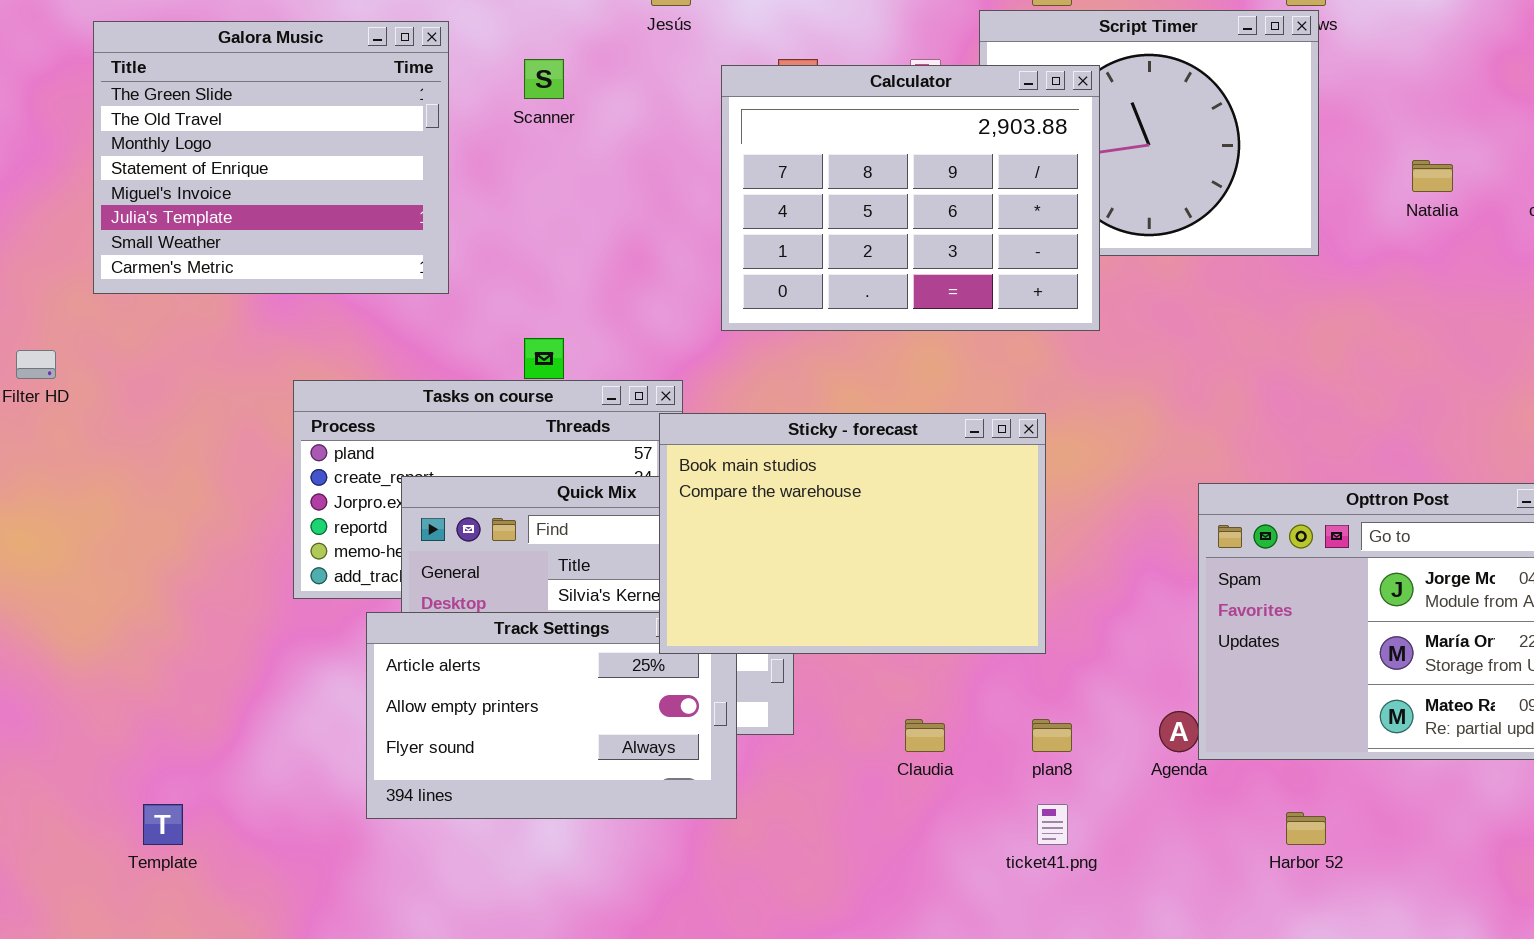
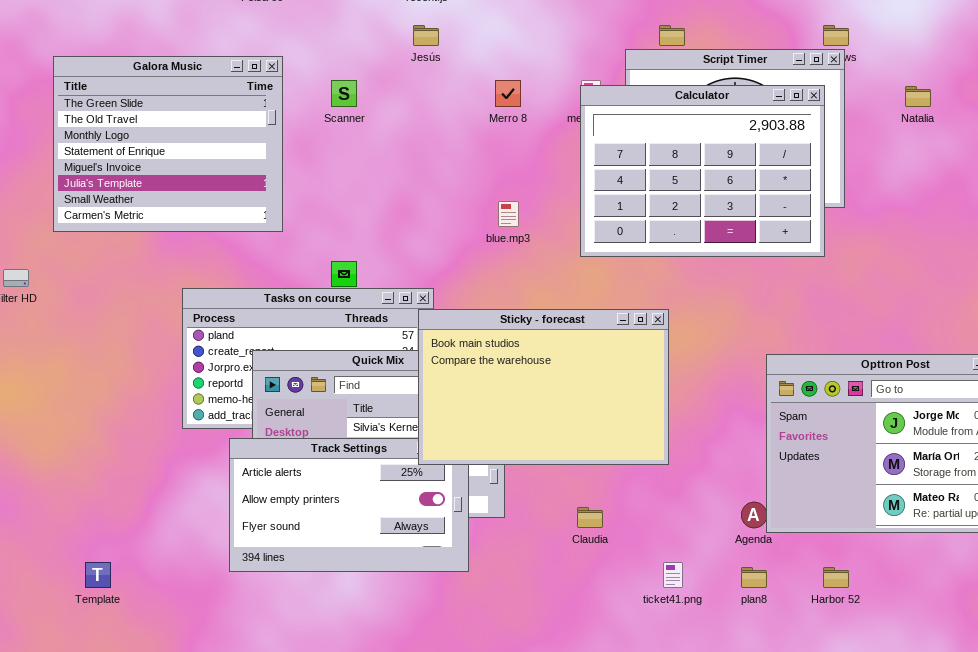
Calculator: [721,65,1100,331] -> [580,85,825,257], moved
Natalia: [1412,160,1453,192] -> [905,86,931,107], moved
plan8: [1032,719,1072,752] -> [741,567,767,588], moved

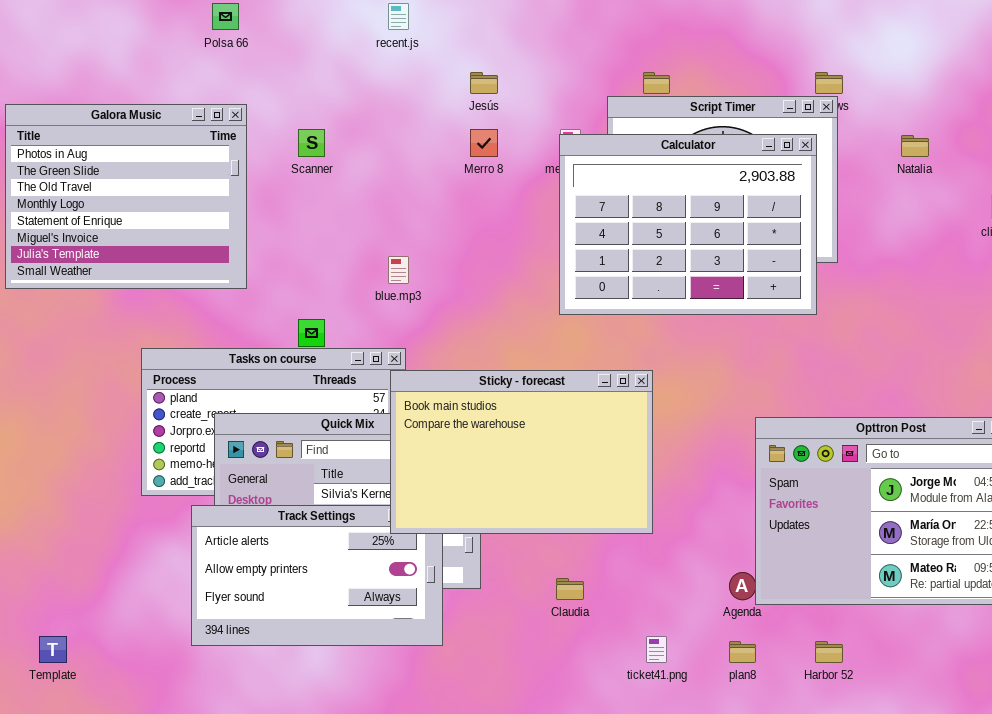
Jesús: [413,25,439,46] -> [470,72,498,94], moved
Galora Music: [53,56,283,232] -> [5,104,247,289], scrolled up 1 row
blue.mp3: [498,201,519,227] -> [388,256,409,284], moved

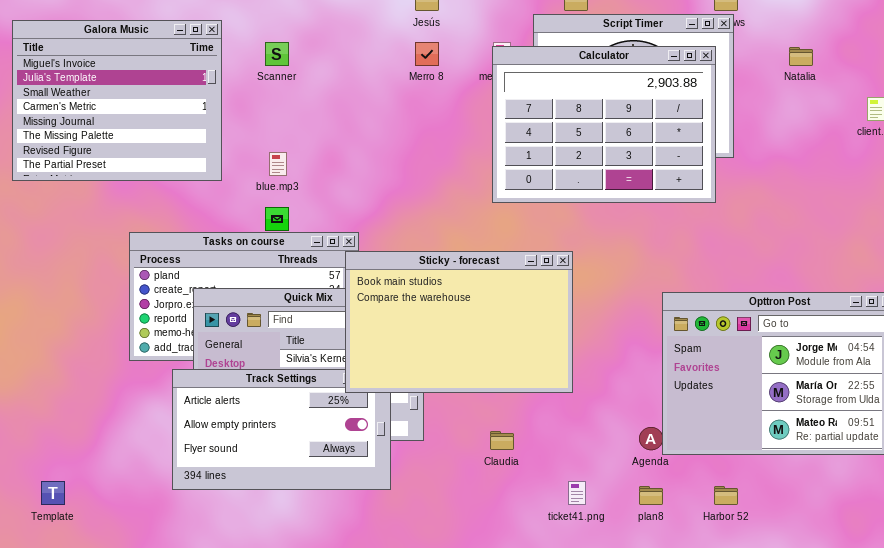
Galora Music: [5,104,247,289] -> [12,20,222,181], scrolled down 5 rows
blue.mp3: [388,256,409,284] -> [269,152,287,176], moved

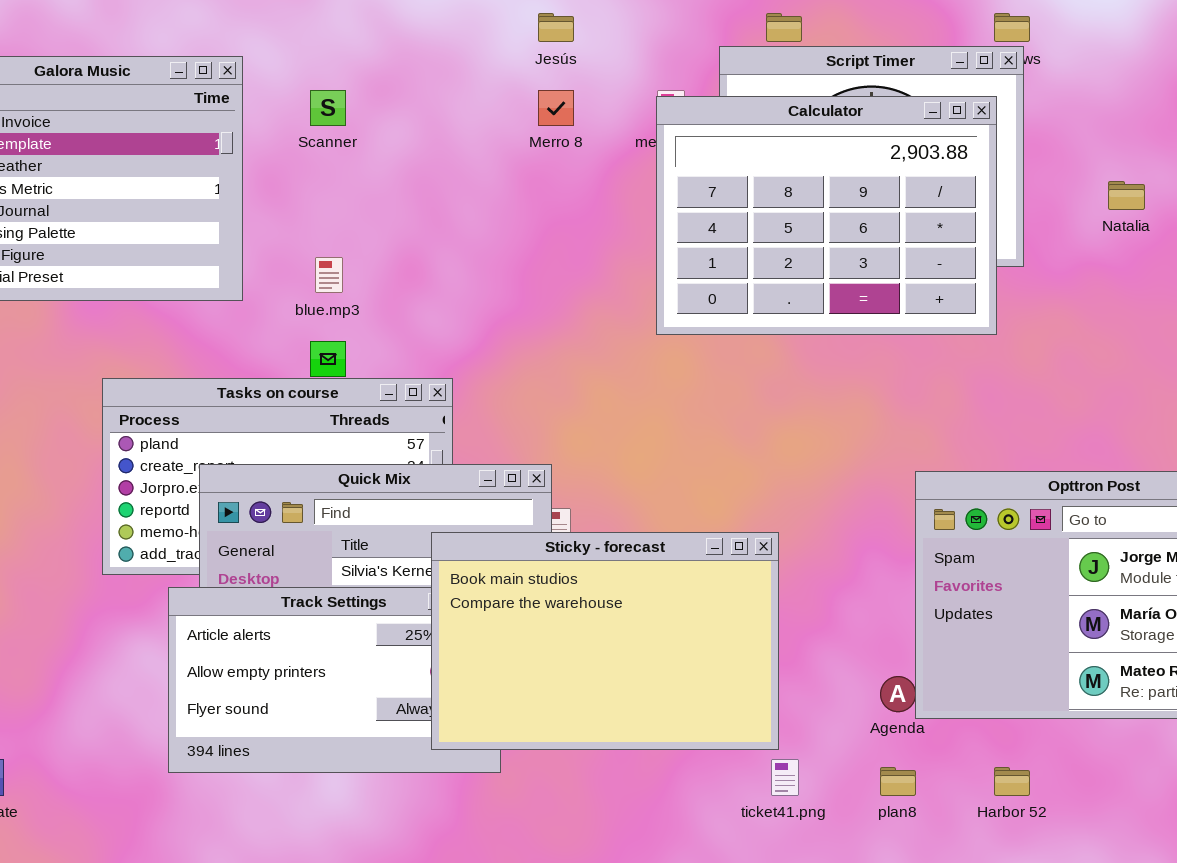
Natalia: [789,47,813,66] -> [1108,181,1145,210], moved
Sticky - forecast: [345,251,573,393] -> [431,532,779,750], moved

